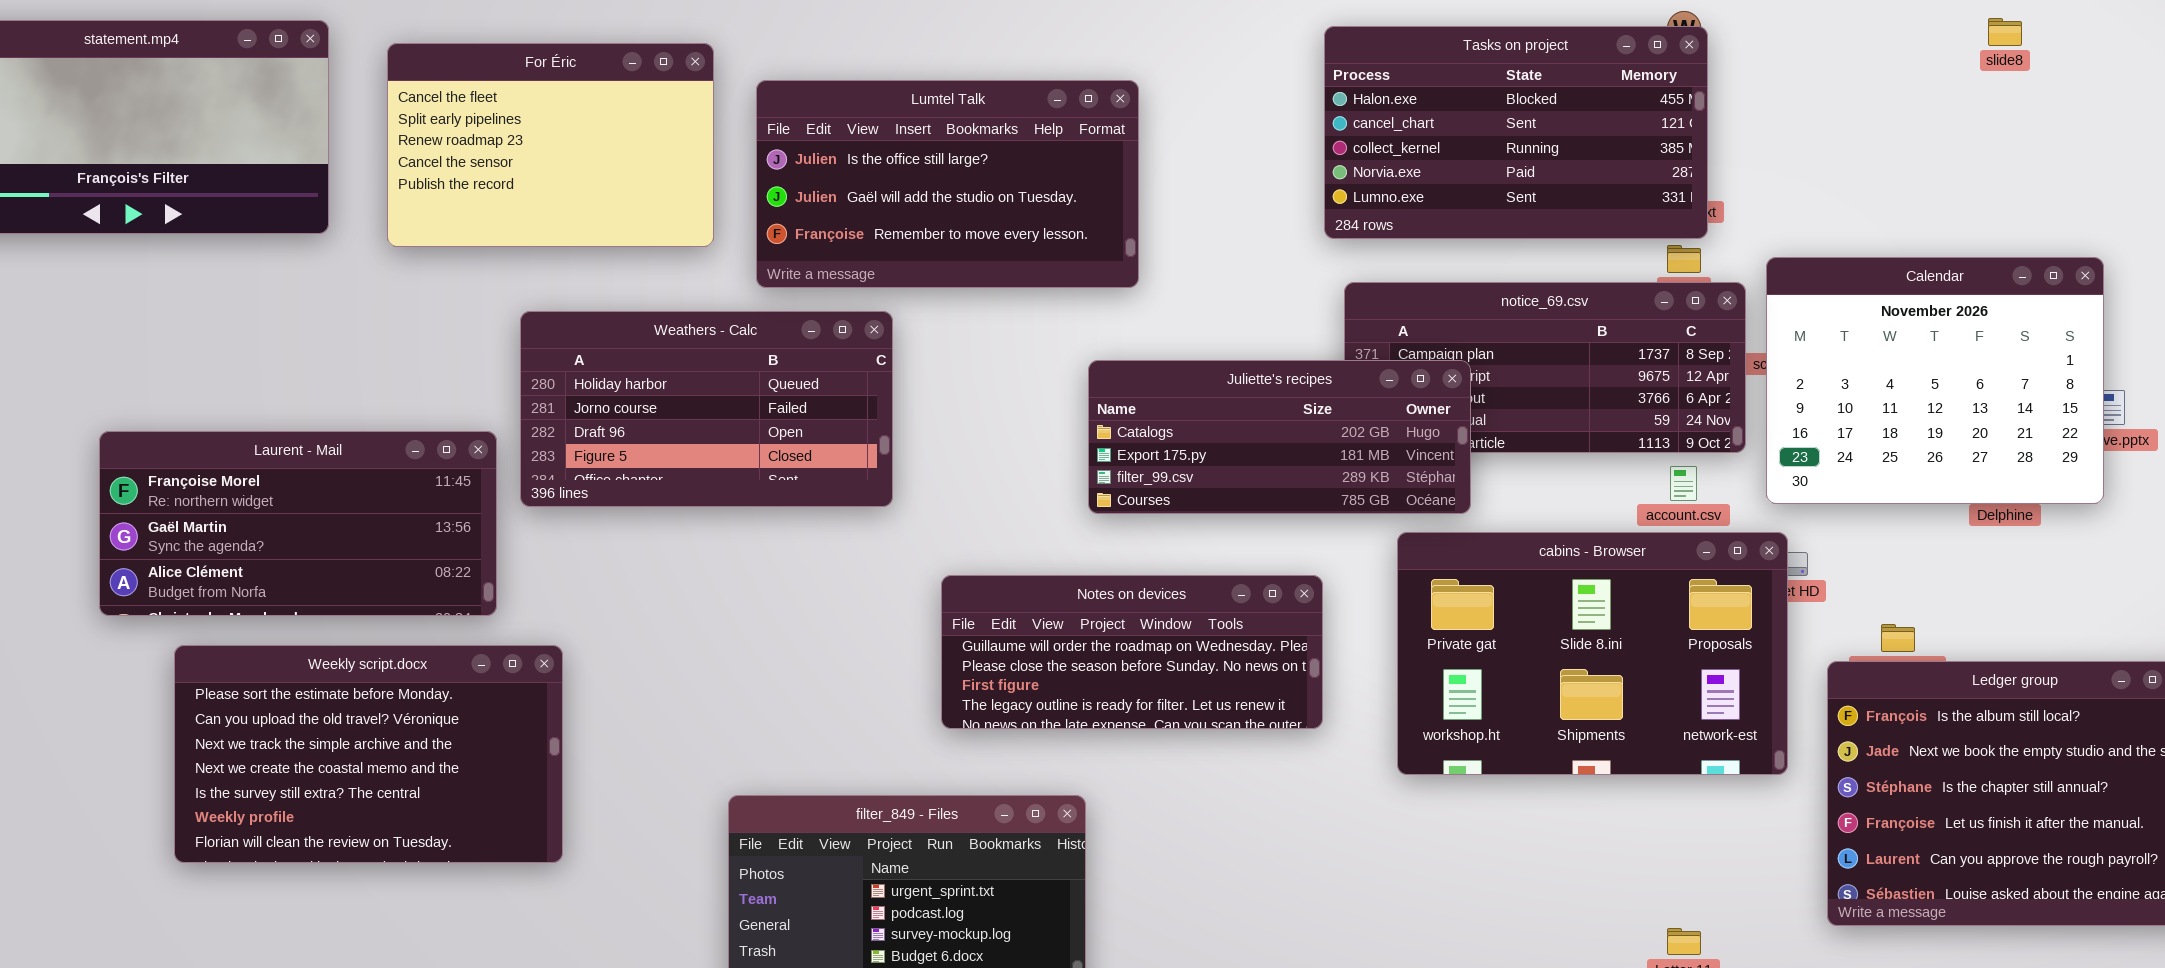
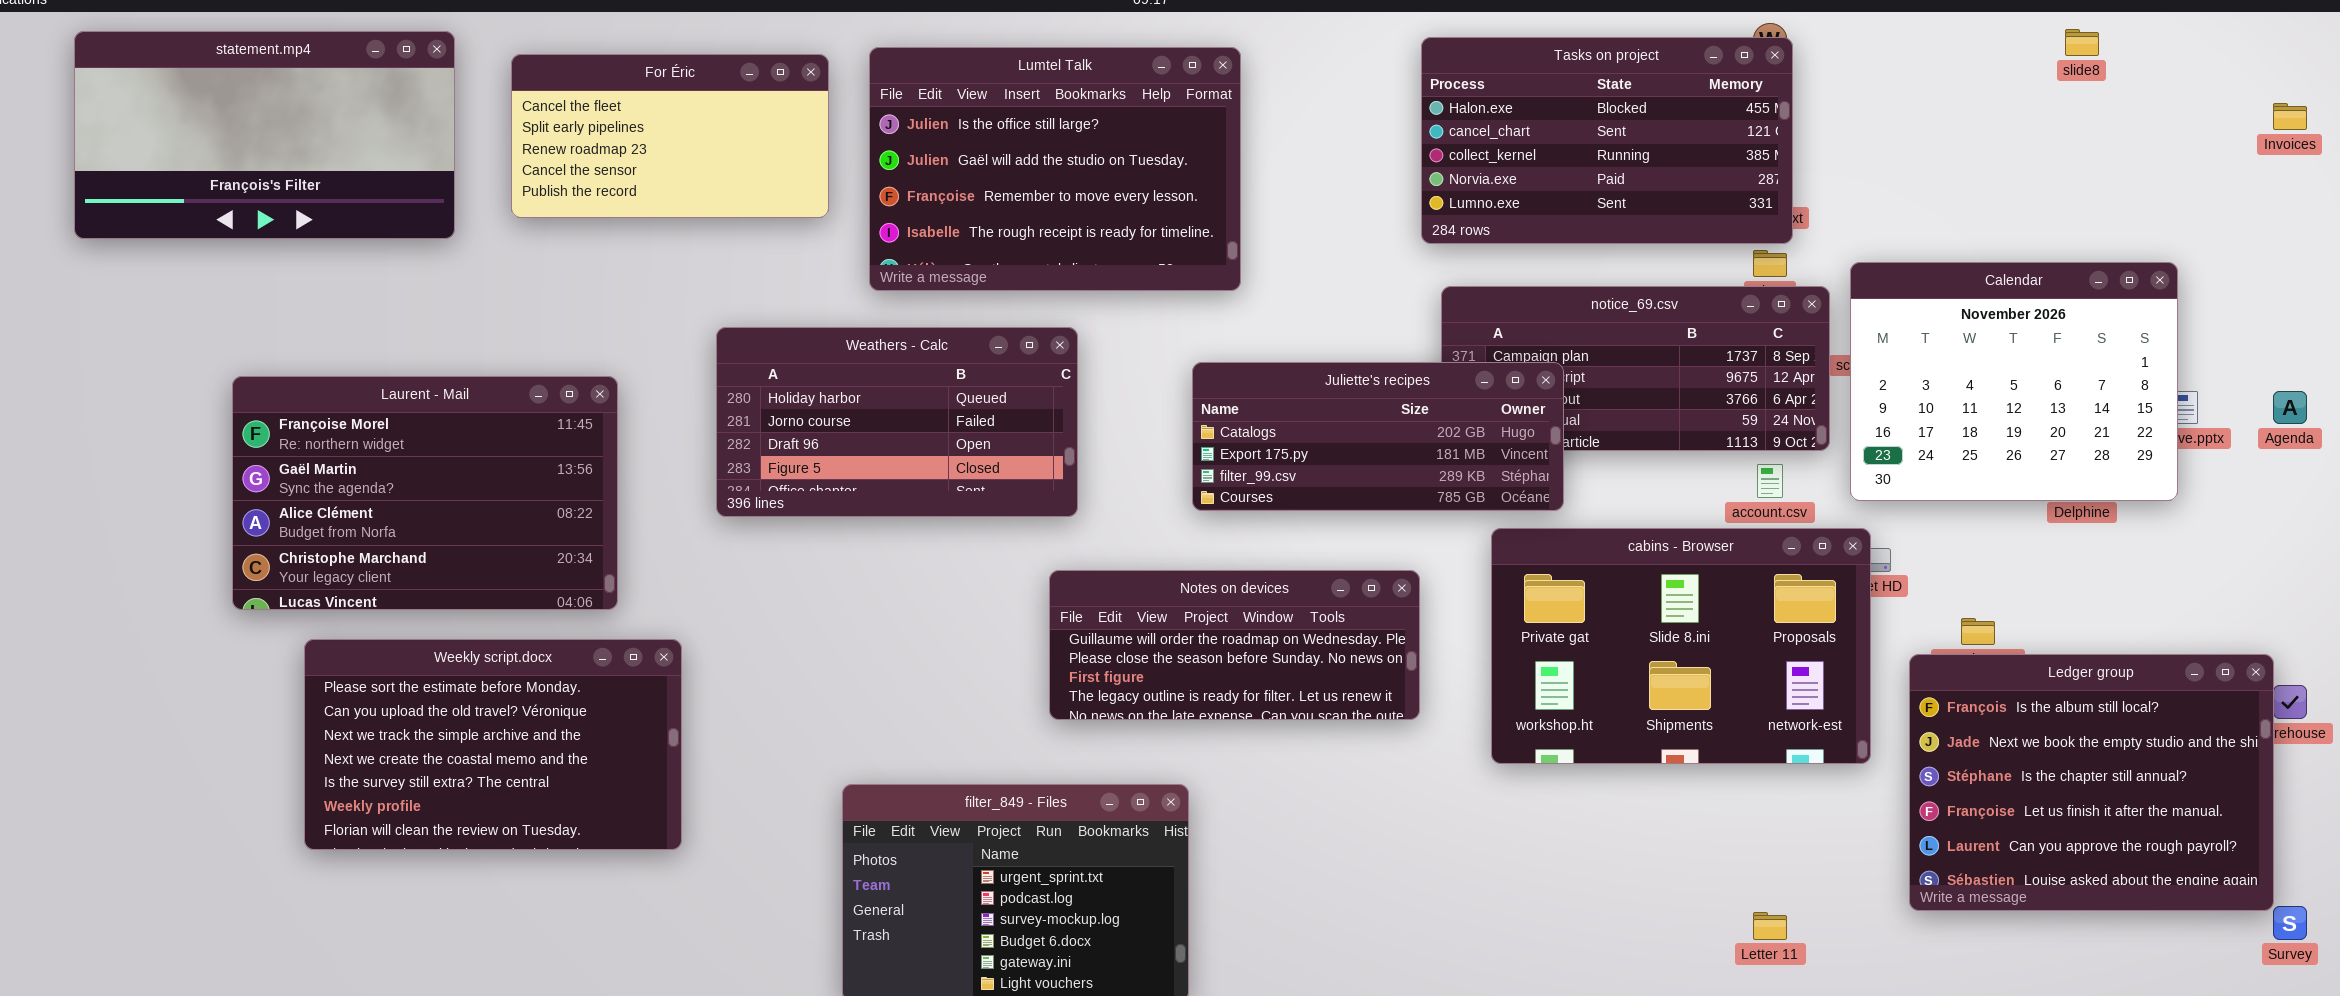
For Éric: [387,43,714,247] -> [511,54,829,218], resized
Lumtel Talk: [756,80,1139,288] -> [869,47,1241,291], resized
Weathers - Calc: [520,311,893,507] -> [716,327,1078,517], moved
Laurent - Mail: [99,431,497,616] -> [232,376,618,610], resized

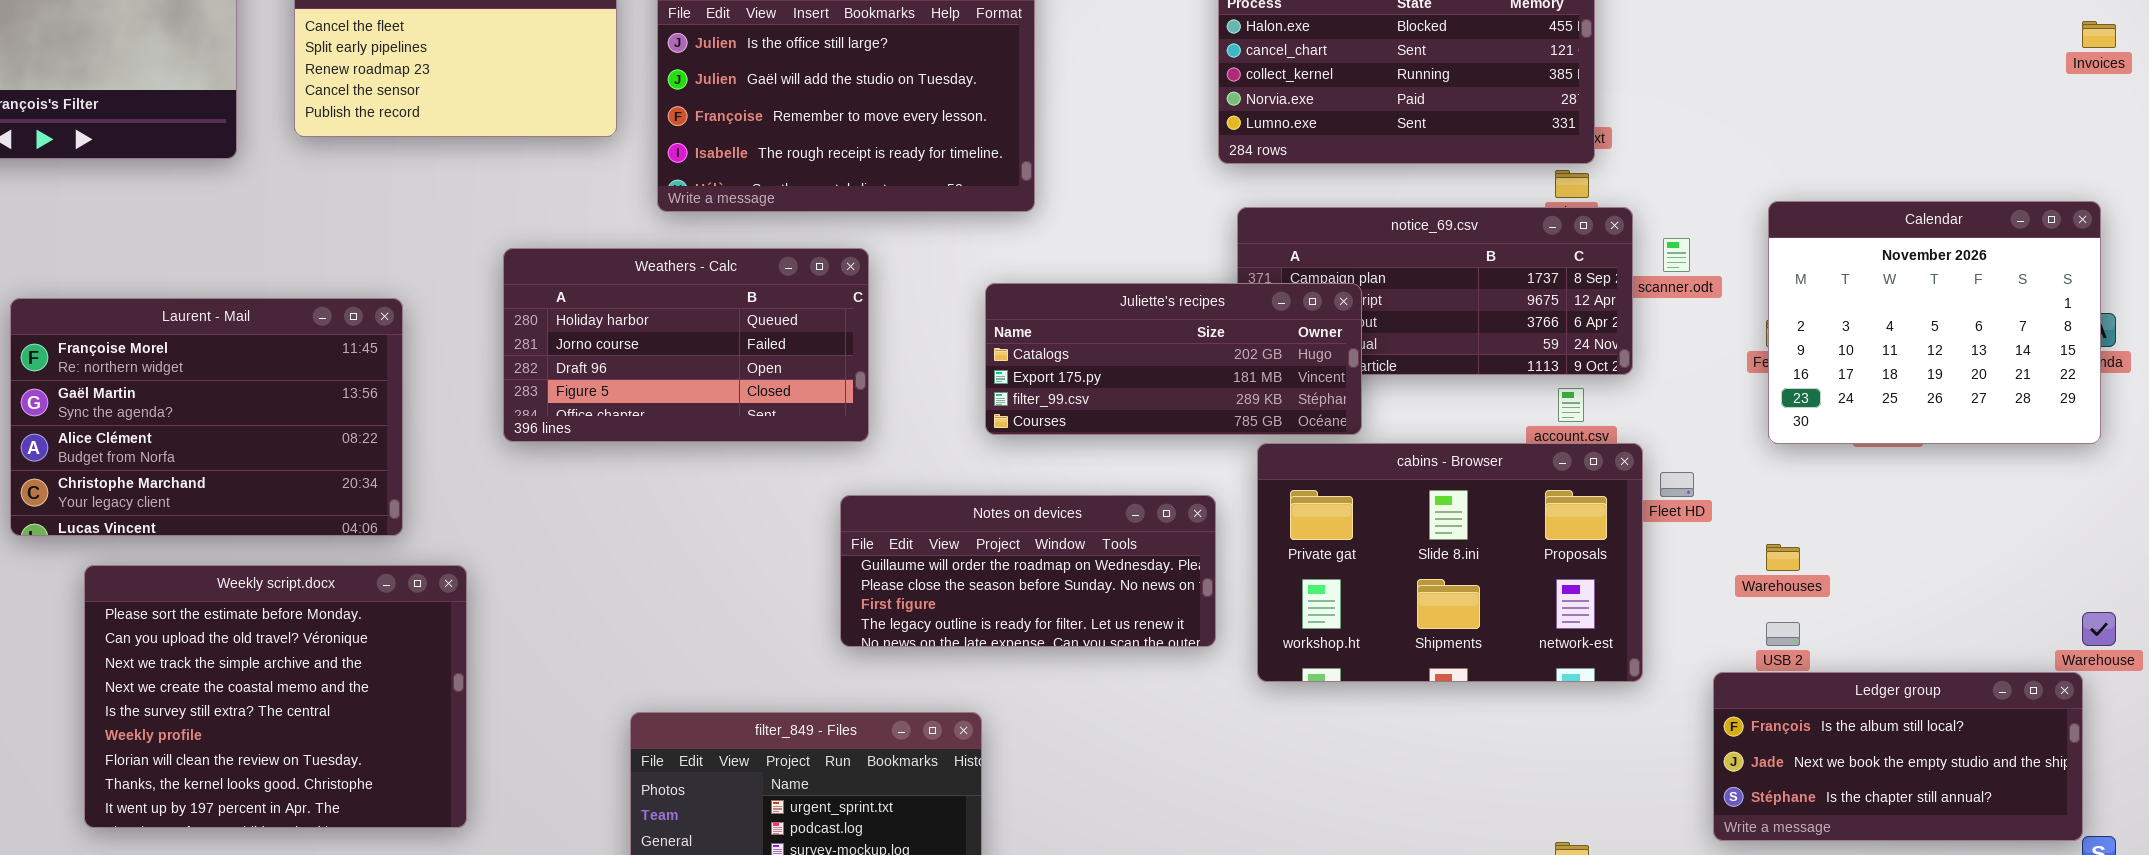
Calendar: [1850,262,2178,501] -> [1768,201,2101,444], moved
cabins - Browser: [1491,528,1871,764] -> [1257,443,1643,682], moved
Weekly script.docx: [304,639,682,850] -> [84,565,467,828], resized
Ledger group: [1909,654,2274,911] -> [1713,672,2083,841], resized

